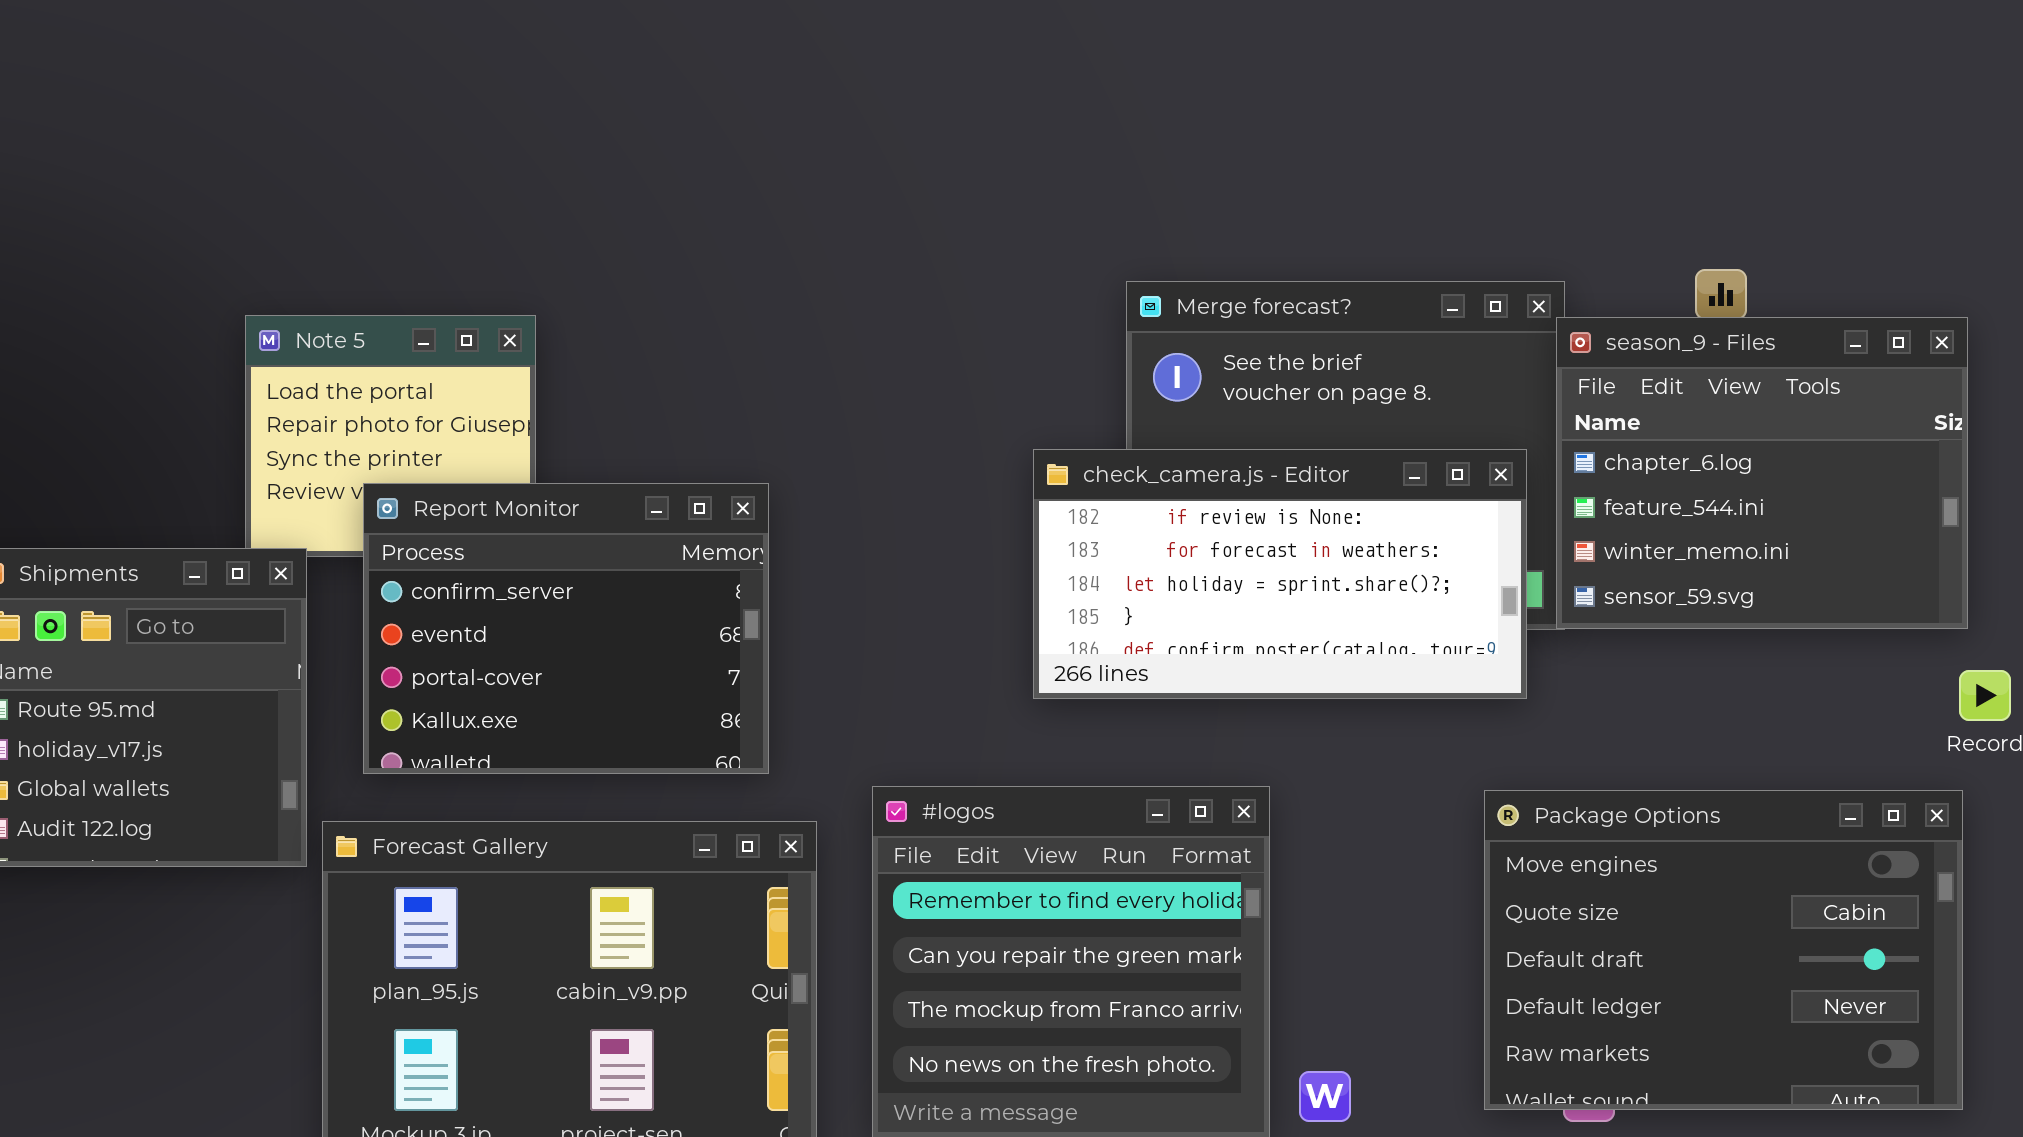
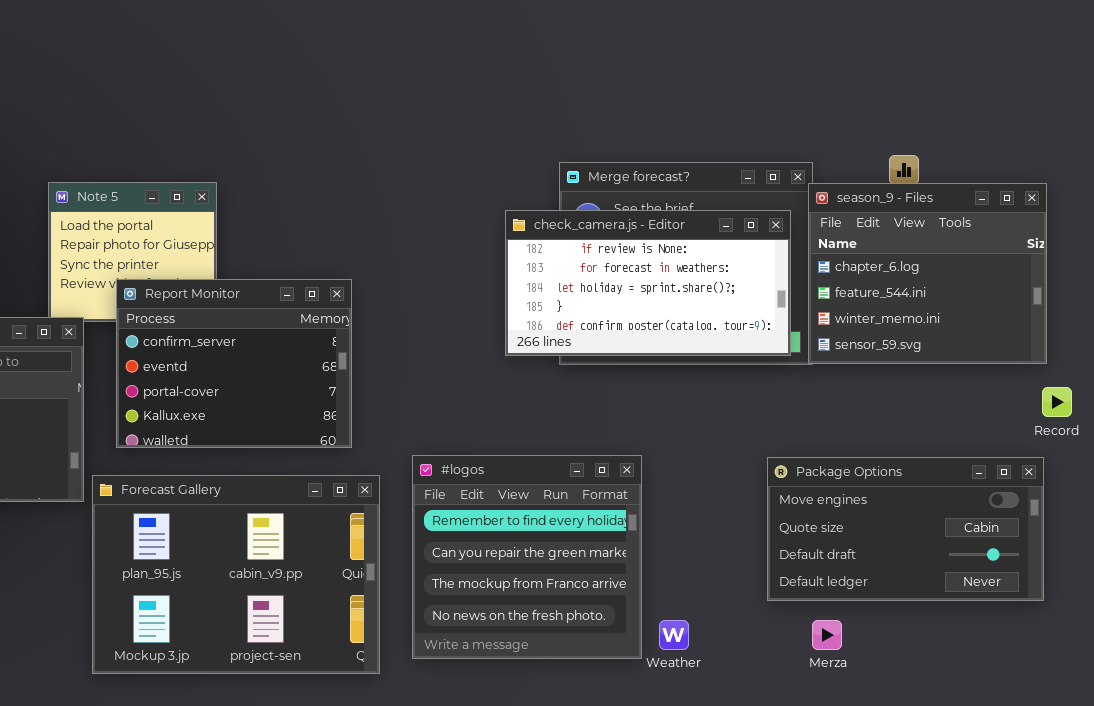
check_camera.js - Editor: [1033,449,1527,699] -> [505,210,791,356], moved
Package Options: [1484,790,1963,1110] -> [767,457,1044,601], resized

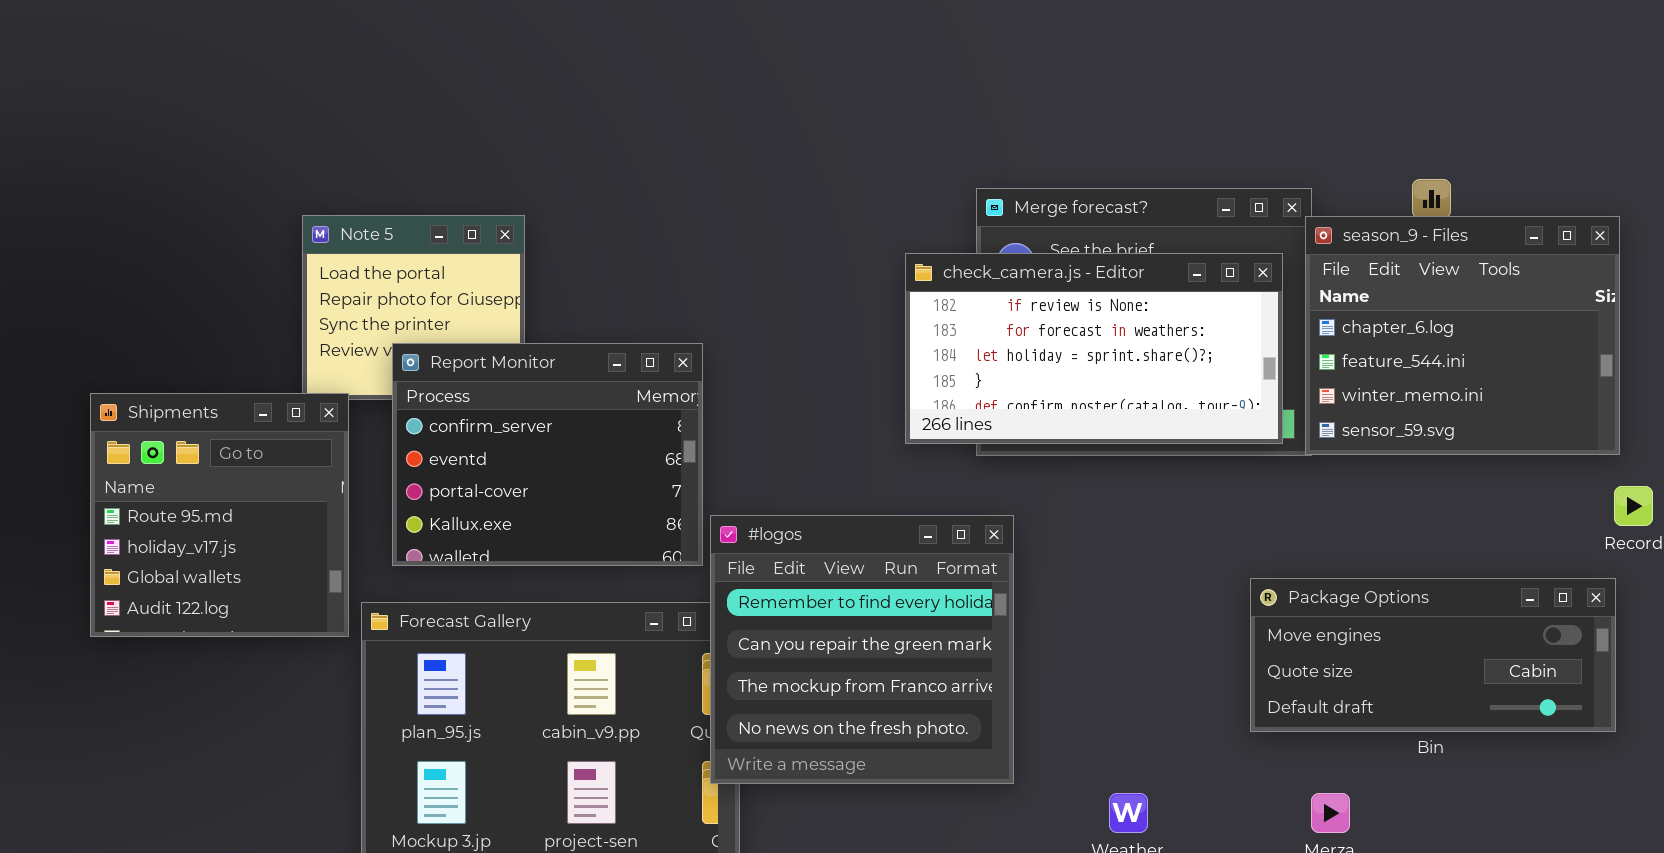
#logos: [412,455,642,659] -> [710,515,1014,784], moved
Package Options: [767,457,1044,601] -> [1250,578,1616,732], resized

